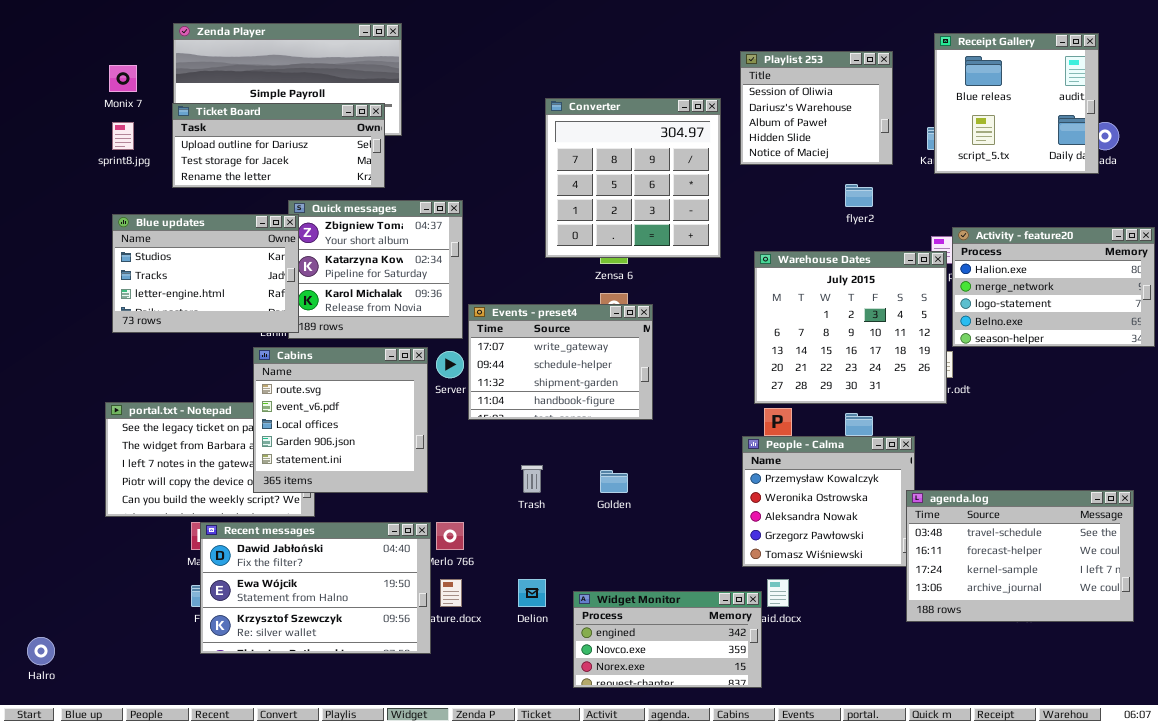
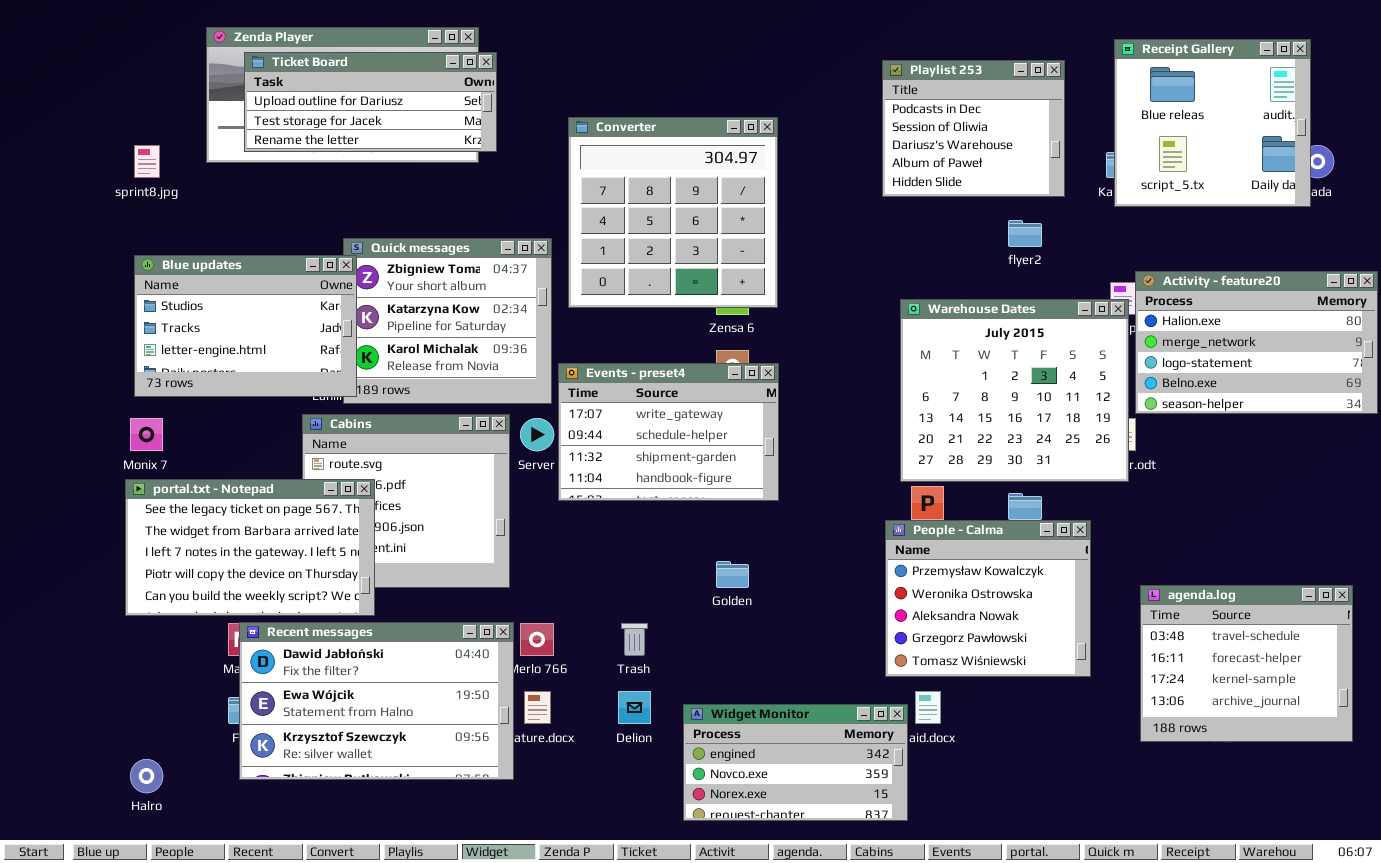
Playlist 253: [740,51,893,165] -> [882,60,1065,197], scrolled up 1 row
Monix 7: [109,65,137,92] -> [130,418,163,451], moved
Converter: [545,98,721,258] -> [568,117,778,308], moved
Ticket Board: [172,103,385,188] -> [244,52,497,152], moved
portal.txt - Notepad: [105,402,315,517] -> [125,479,375,616], raised
Trash: [521,465,543,493] -> [621,623,648,656], moved
agenda.log: [906,490,1134,622] -> [1140,585,1353,742], resized
Halro: [27,637,55,665] -> [130,759,163,793], moved

